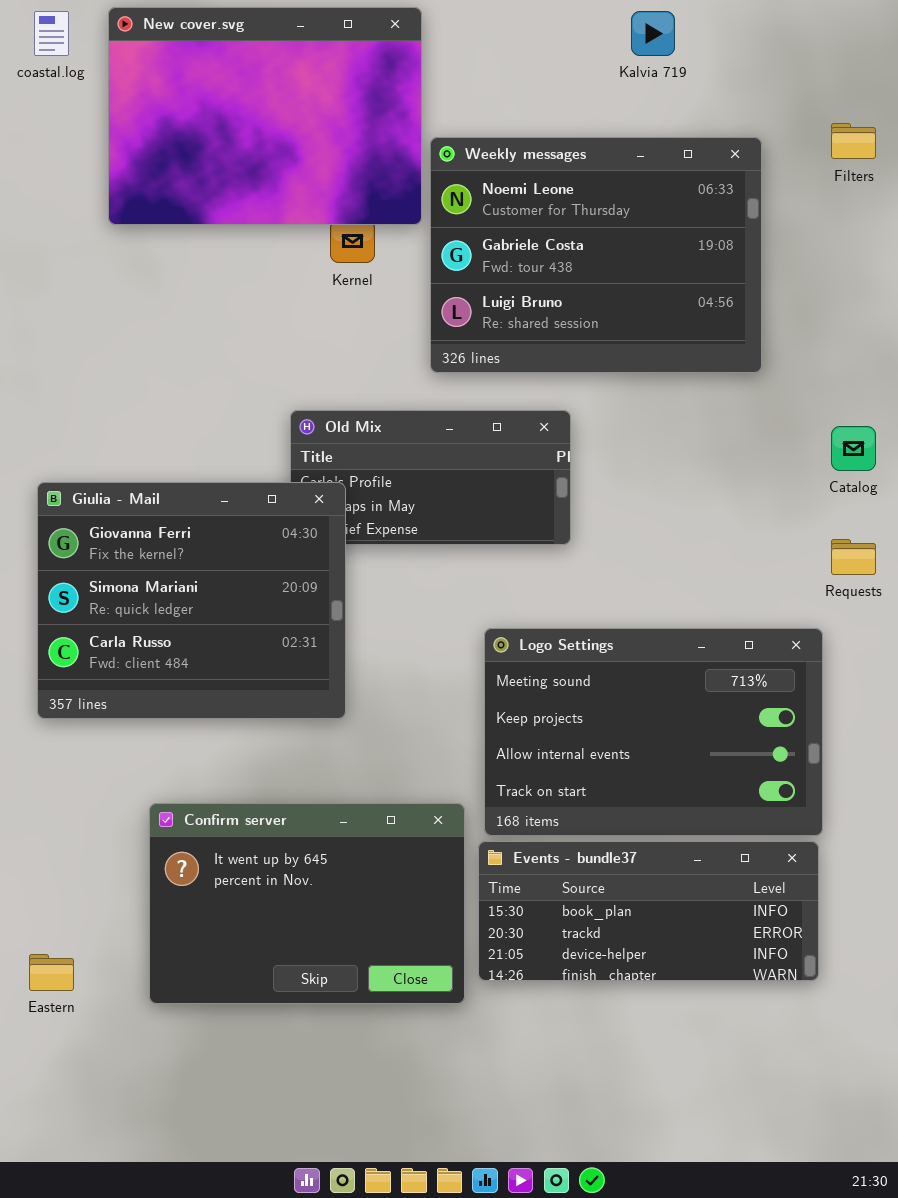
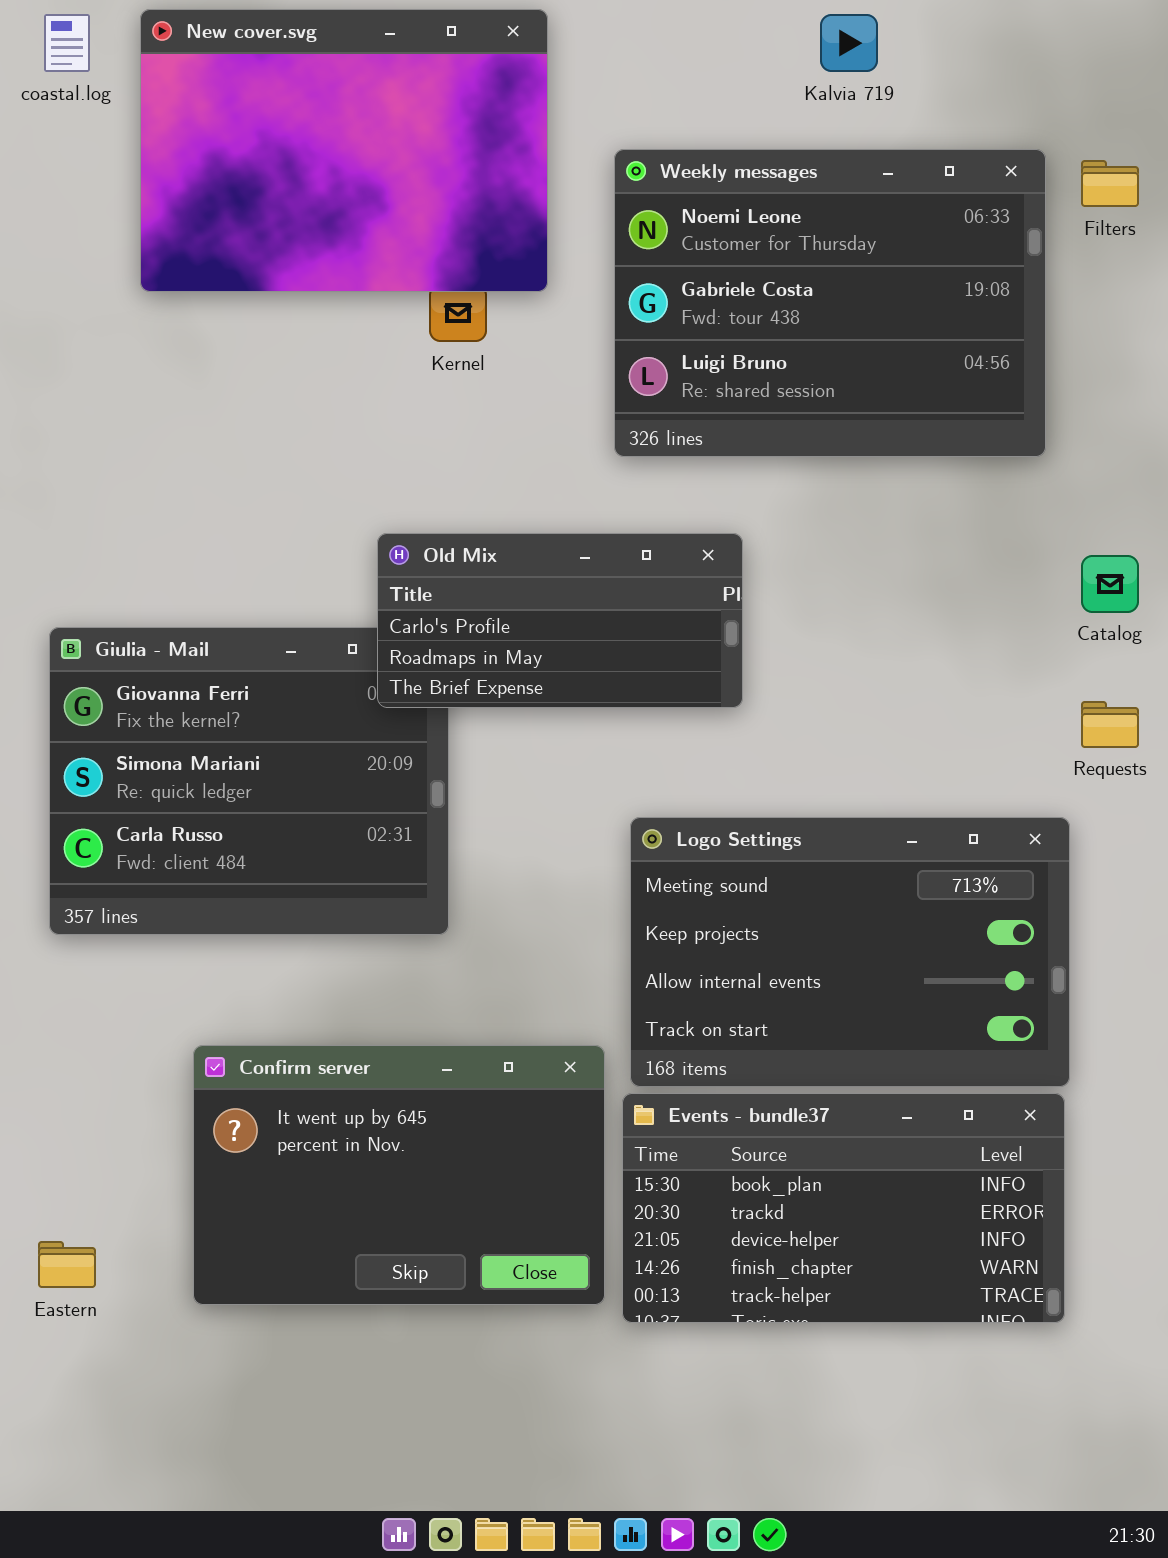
Weekly messages: [430,137,762,373] -> [614,149,1046,457], moved
Old Mix: [290,410,571,545] -> [377,533,743,708], raised
Events - bundle37: [478,841,819,981] -> [622,1093,1065,1323], resized

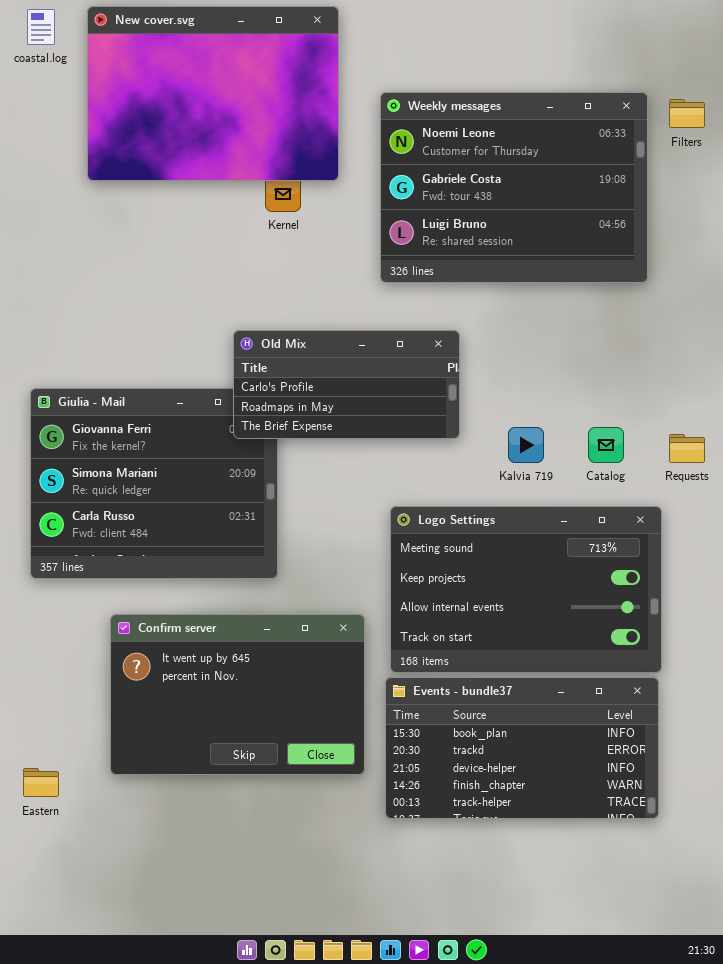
Kalvia 719: [820,14,878,72] -> [508,427,544,463], moved
Catalog: [1081,555,1139,613] -> [588,427,624,463], moved
Confirm server: [193,1045,605,1305] -> [110,614,365,775], moved

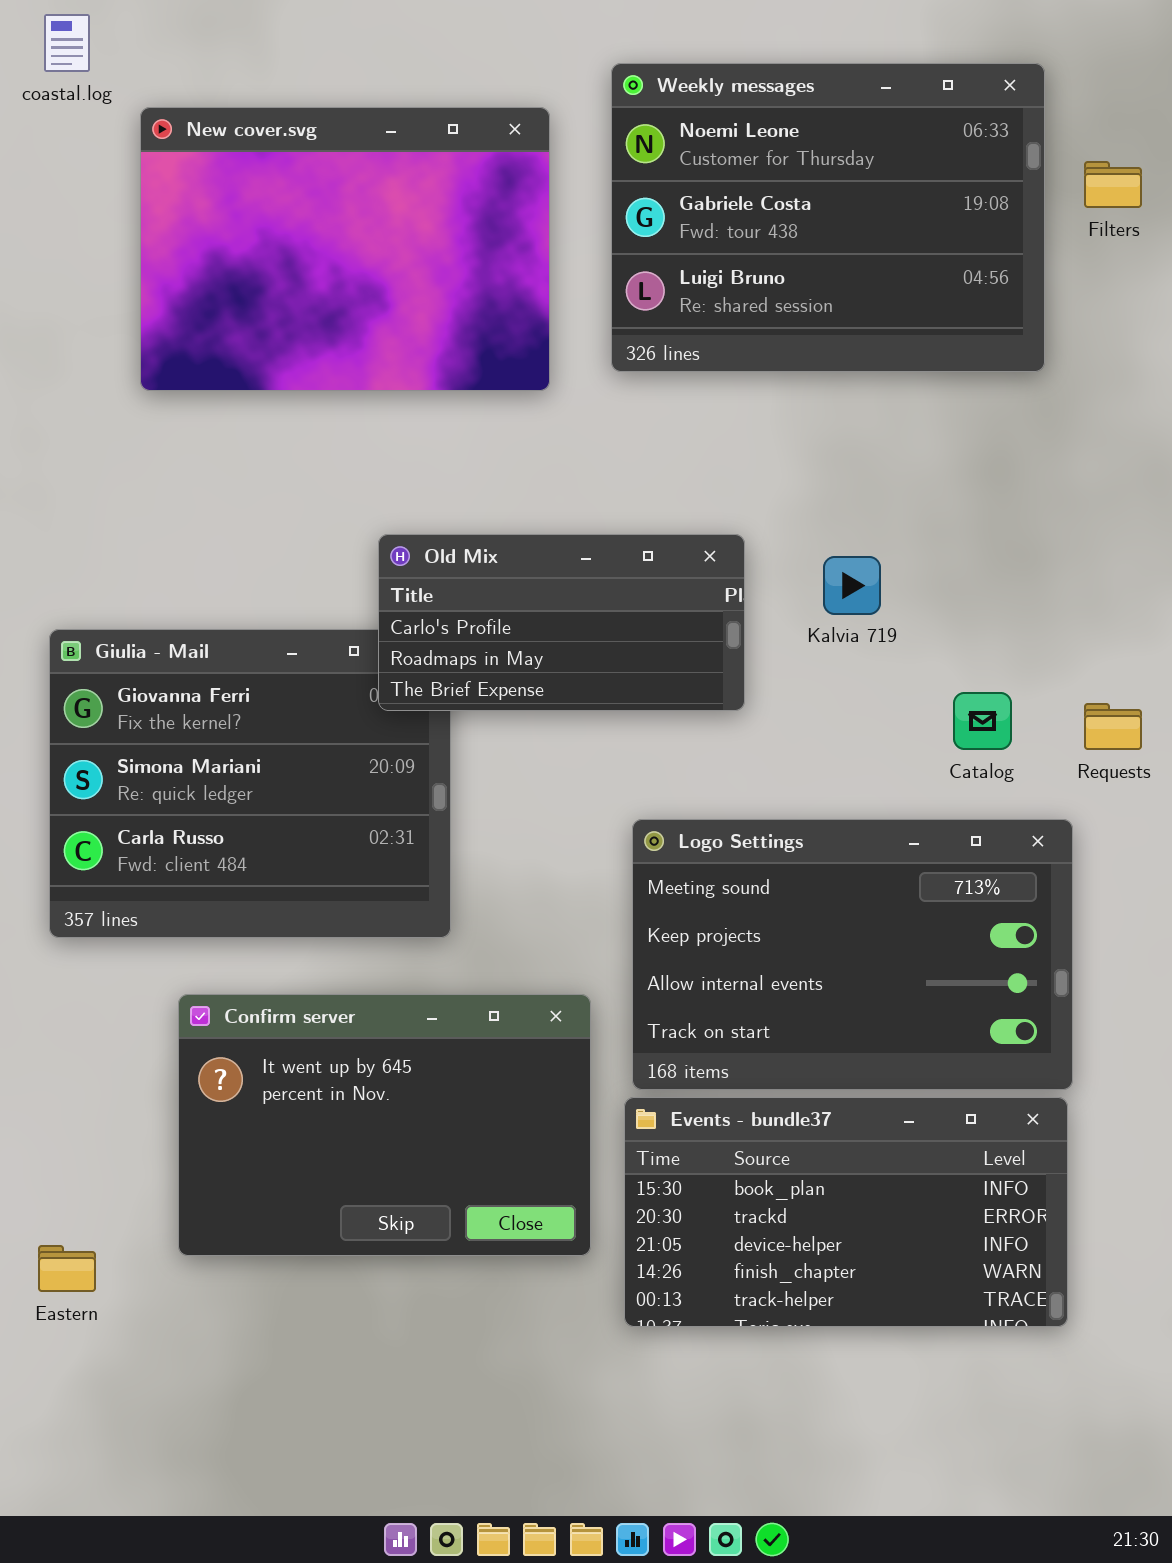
New cover.svg: [87,6,339,181] -> [140,107,550,391], moved
Weekly messages: [380,92,648,283] -> [611,63,1045,372], moved
Kalvia 719: [508,427,544,463] -> [823,556,881,615], moved

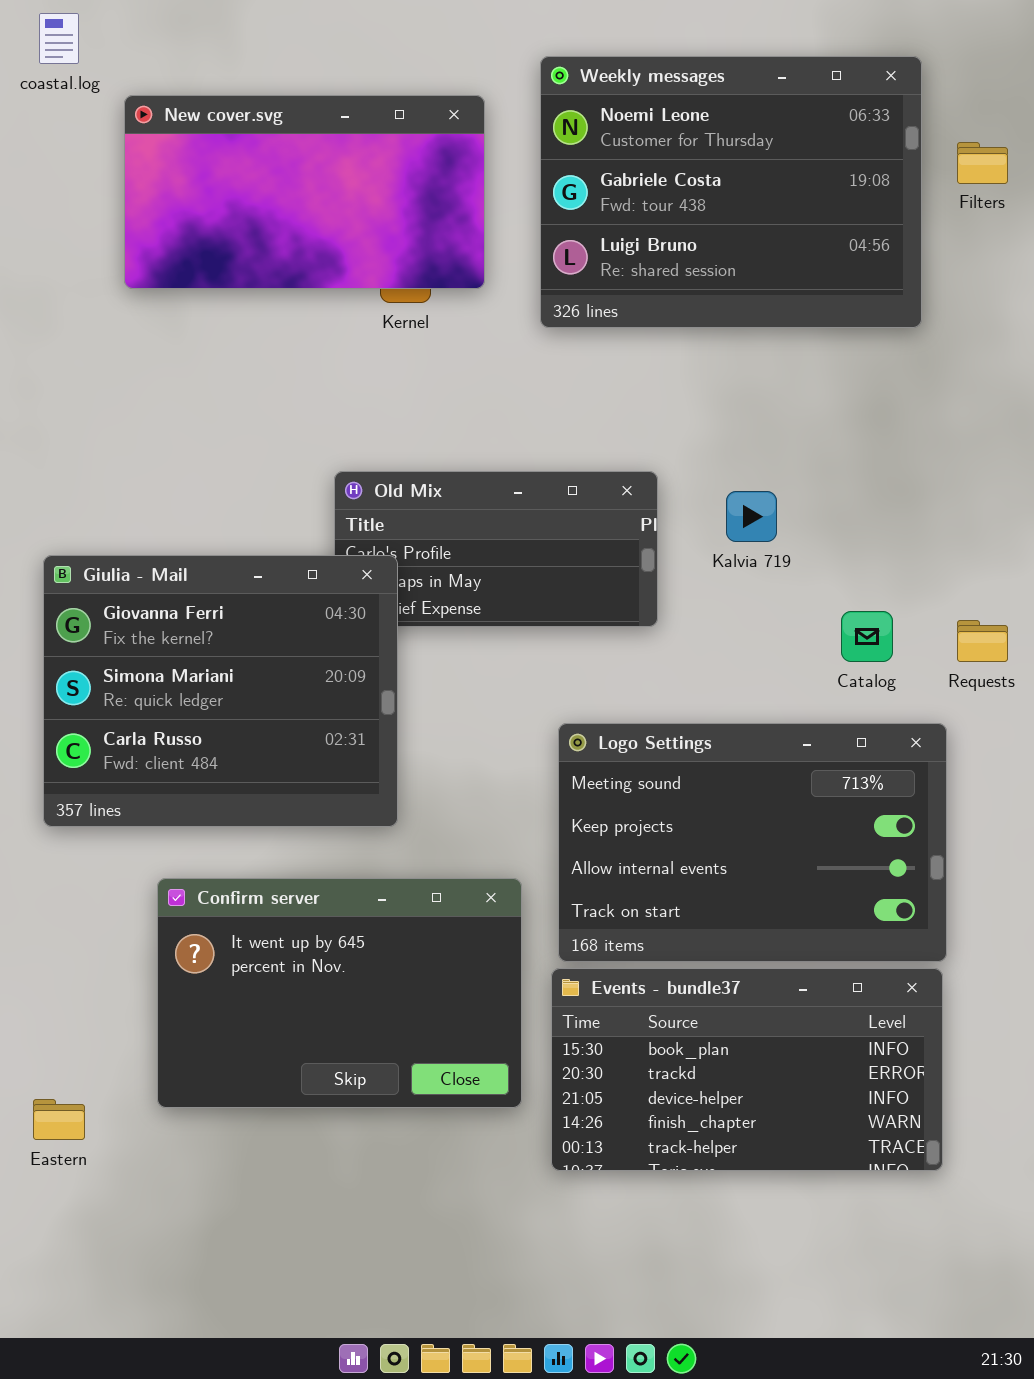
New cover.svg: [140,107,550,391] -> [124,95,485,289], resized
Giulia - Mail: [49,629,451,938] -> [43,555,398,827], raised

